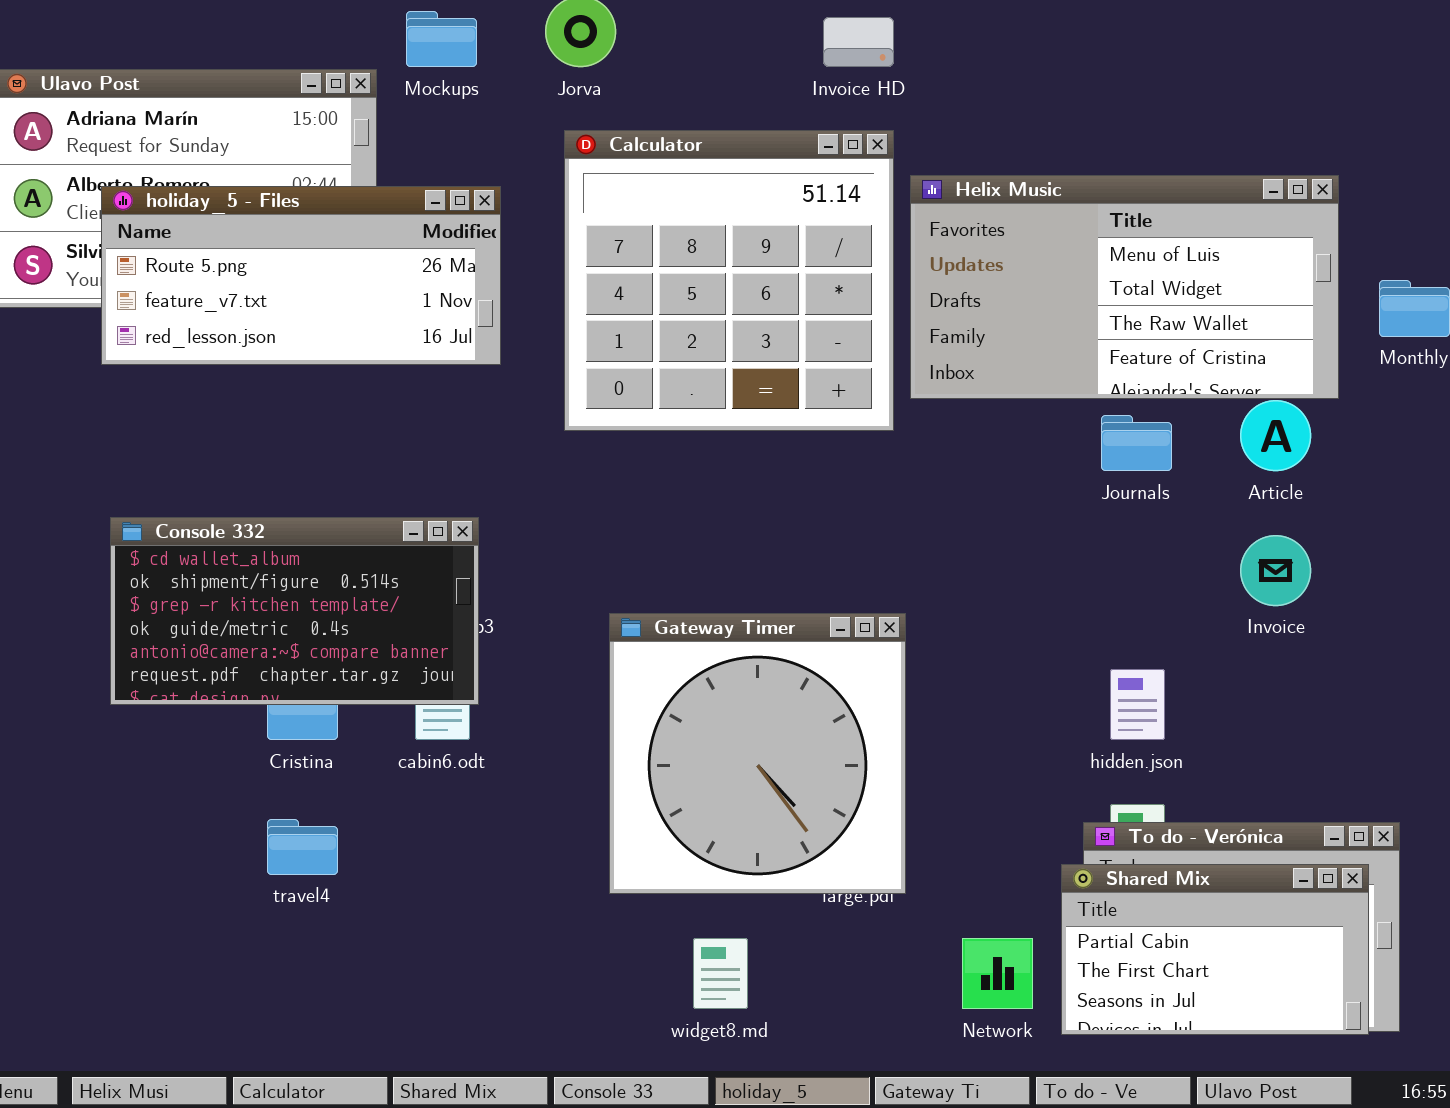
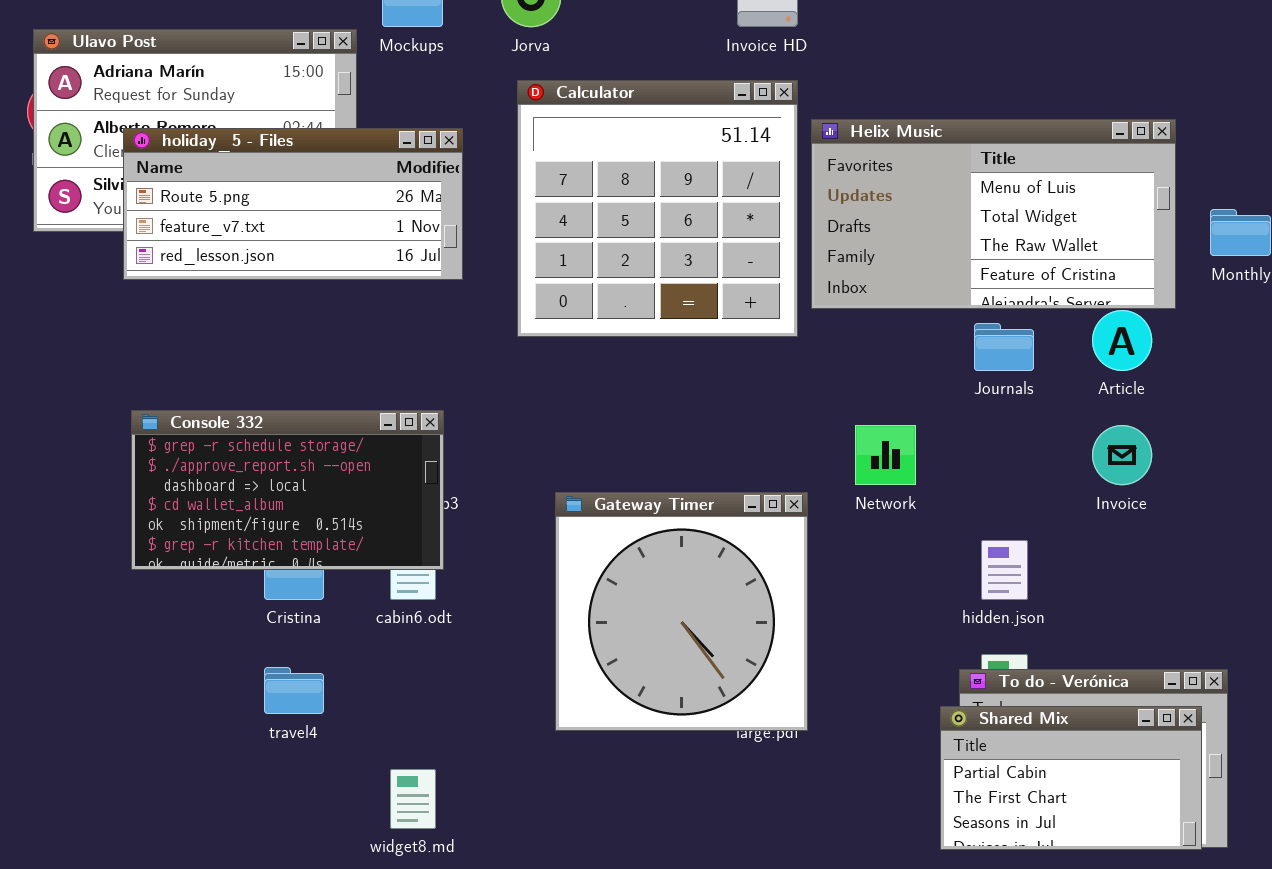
Console 332: [110,517,479,705] -> [131,410,444,570], scrolled up 3 rows
widget8.md: [693,938,748,1009] -> [390,769,436,829], moved
Network: [962,938,1033,1009] -> [855,425,916,485], moved

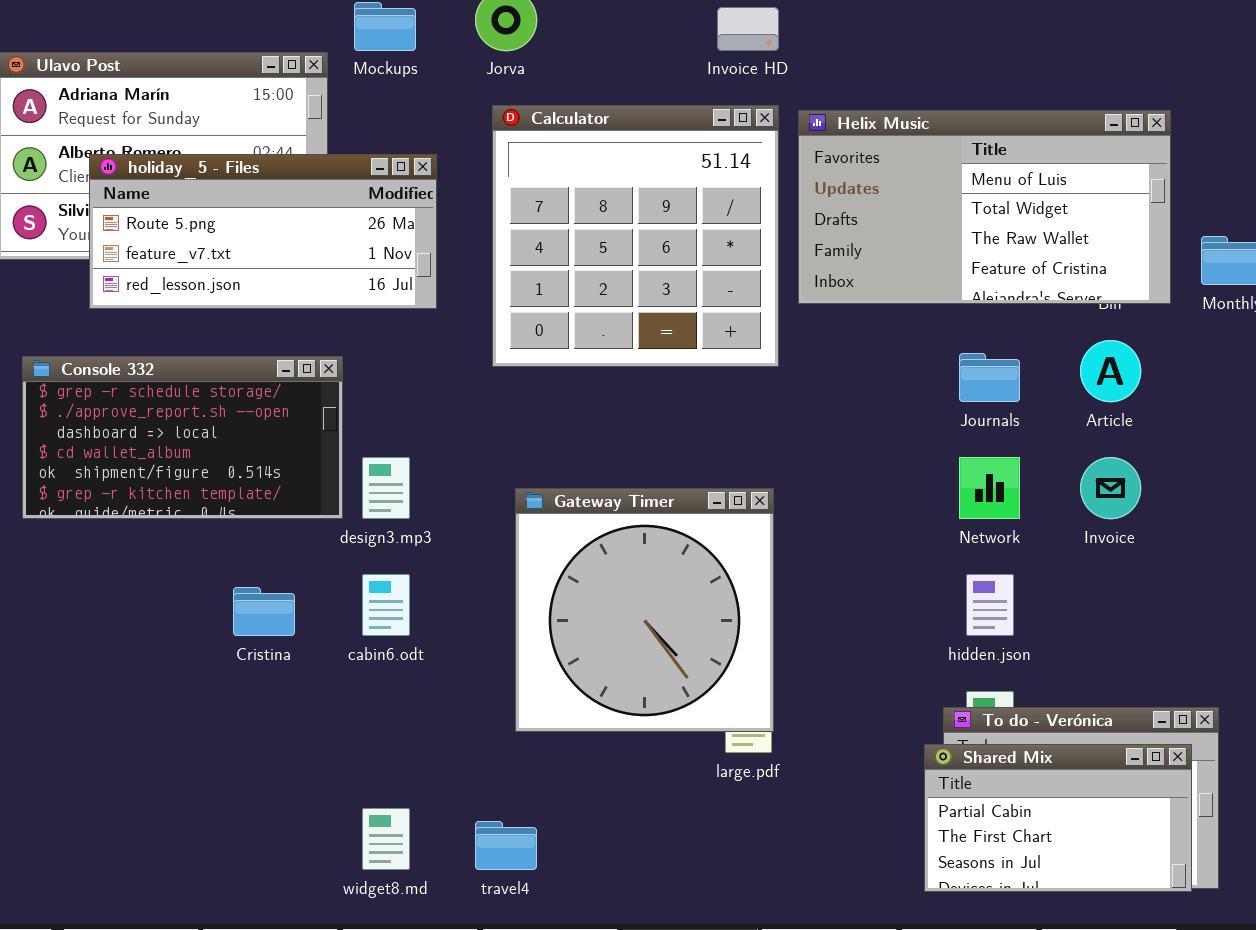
Helix Music: [811,119,1176,309] -> [798,110,1171,304], moved
Console 332: [131,410,444,570] -> [22,356,343,519], moved
Network: [855,425,916,485] -> [959,457,1020,519], moved
Gateway Timer: [555,492,808,731] -> [515,488,774,732], moved
travel4: [264,667,324,714] -> [475,821,537,870], moved

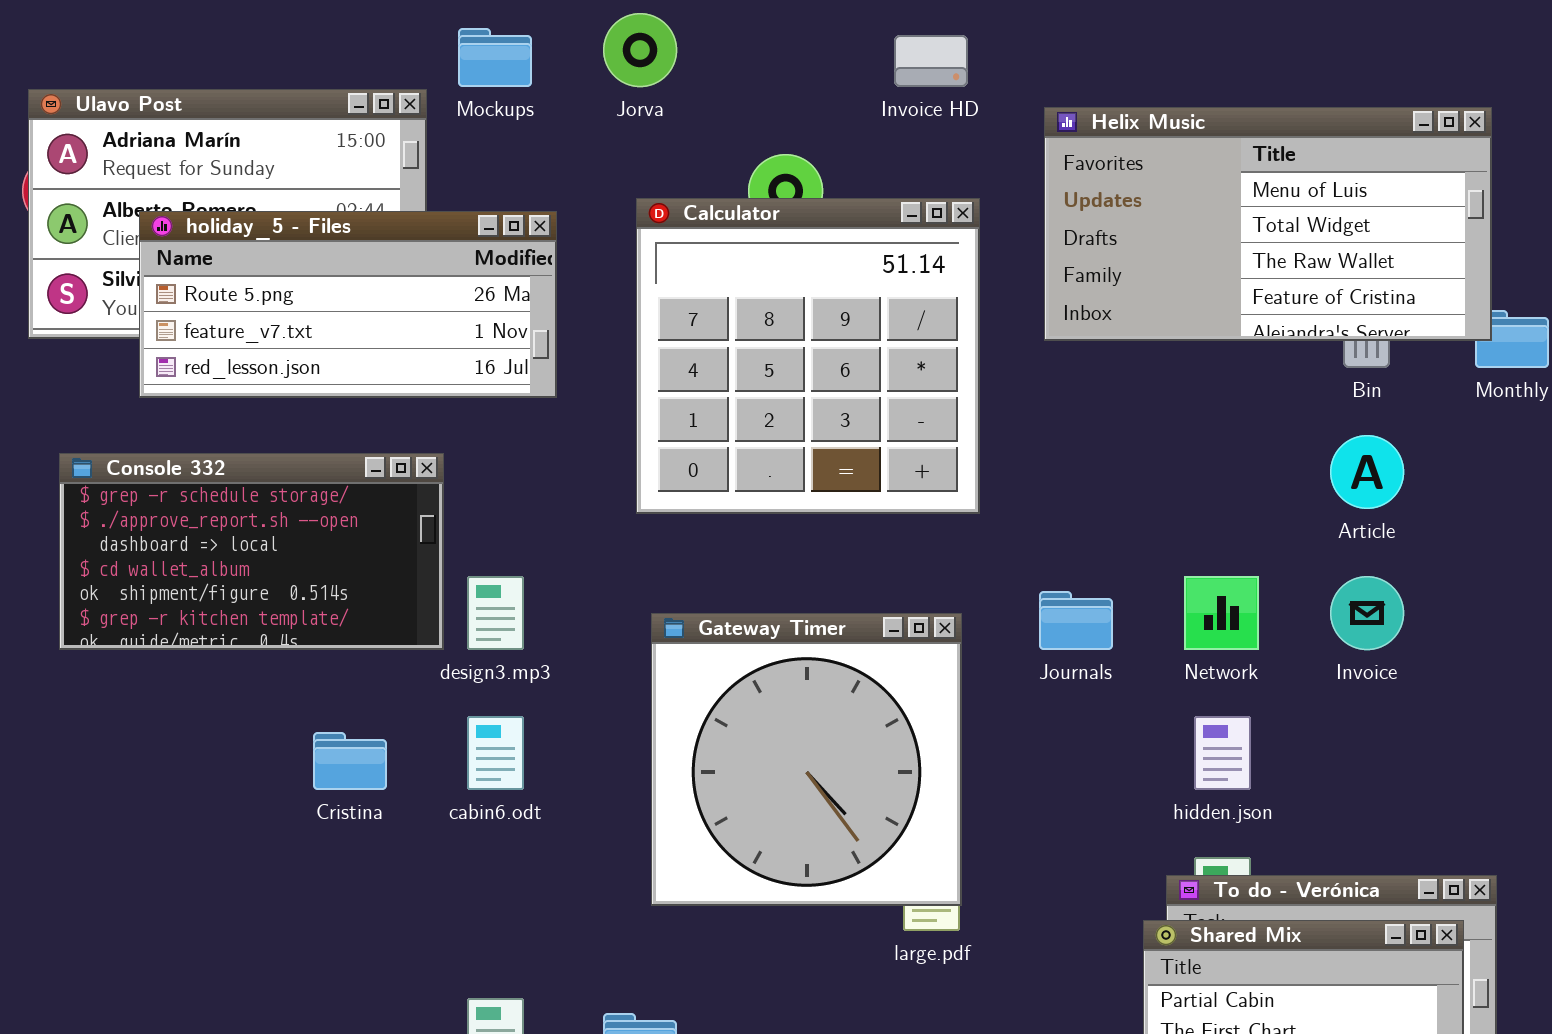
Calculator: [492,105,779,367] -> [636,198,980,514], moved
Helix Music: [798,110,1171,304] -> [1044,107,1492,341], moved
Journals: [959,353,1020,402] -> [1039,591,1113,650], moved

